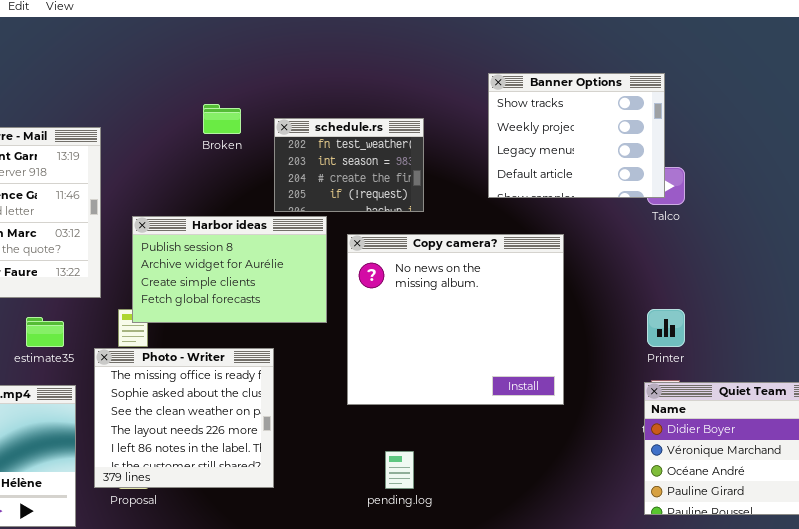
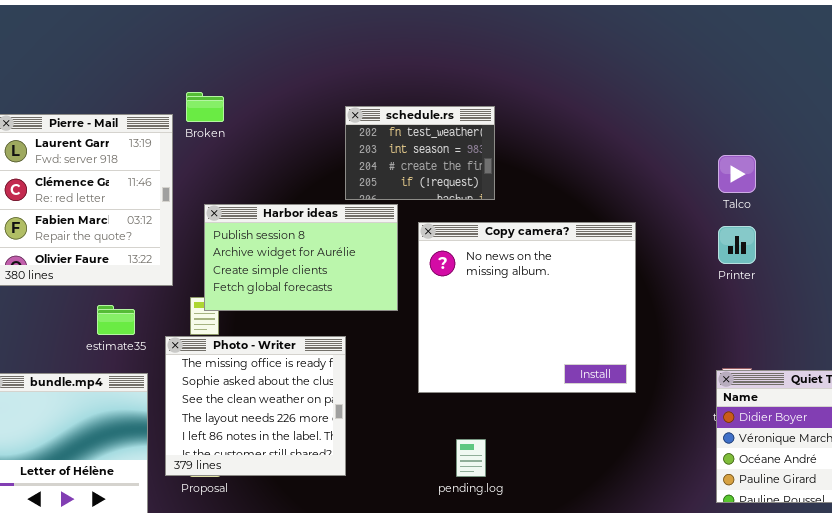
Banner Options: [488,73,665,198] -> none, closed
Broken: [203,104,241,134] -> [186,92,224,122], moved
Printer: [647,309,685,347] -> [718,226,756,264], moved

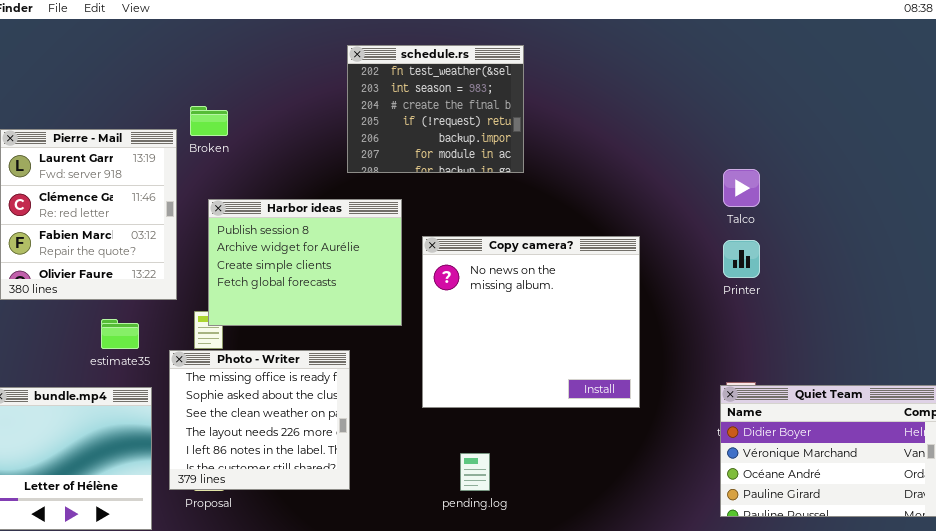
schedule.rs: [345,106,495,200] -> [347,45,524,173], moved, resized
Harbor ideas: [204,204,398,311] -> [208,199,402,326], resized

